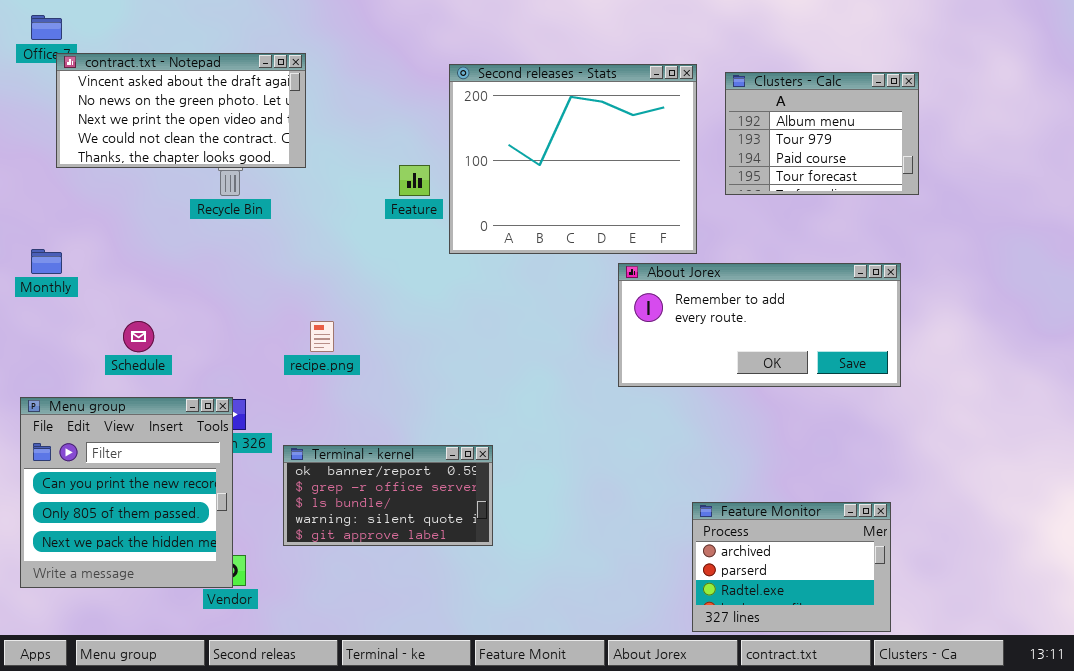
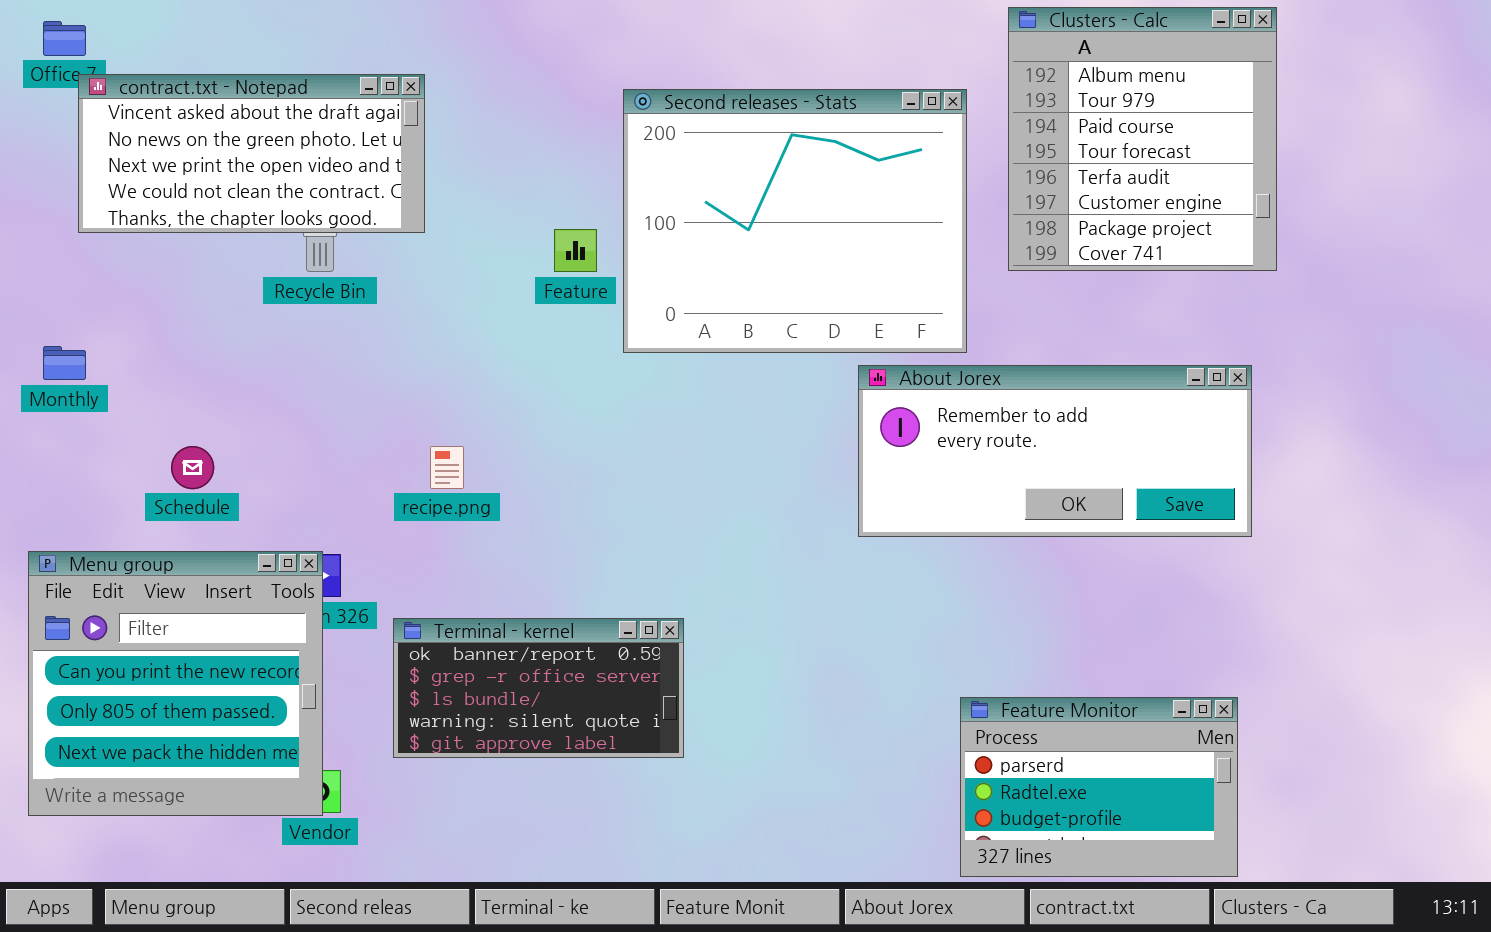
Clusters - Calc: [725,72,919,195] -> [1008,7,1277,271], resized
Feature Monitor: [692,502,891,632] -> [960,697,1238,877], scrolled down 1 row

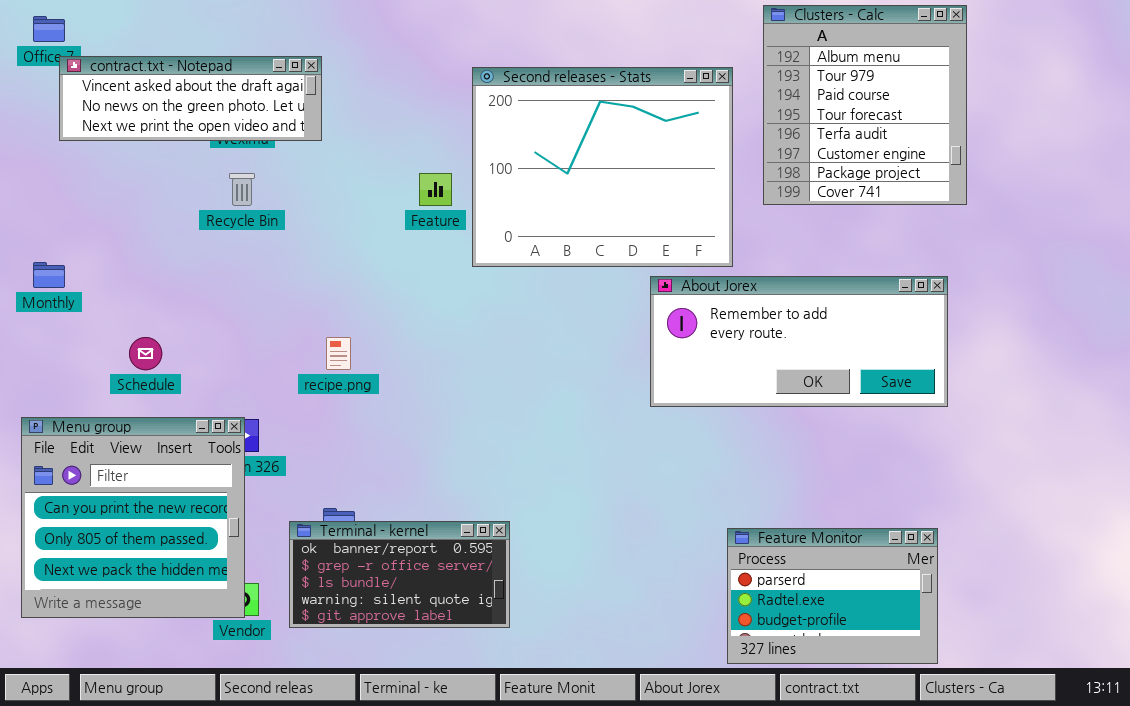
contract.txt - Notepad: [78,74,425,233] -> [59,56,322,141], resized
Terminal - kernel: [393,618,684,758] -> [289,521,510,628], moved

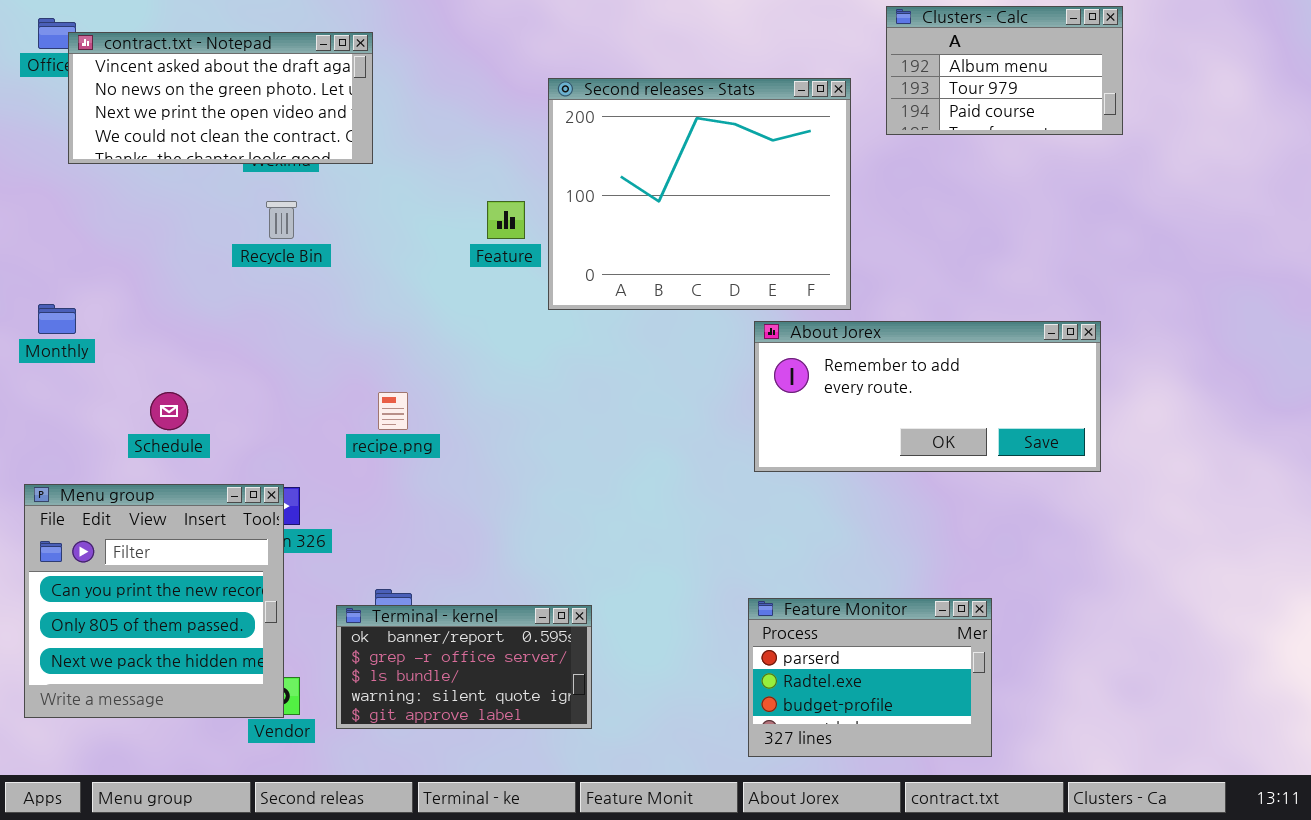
Clusters - Calc: [763,5,967,205] -> [886,6,1123,135], resized
contract.txt - Notepad: [59,56,322,141] -> [68,32,373,164], resized
Feature Monitor: [727,528,938,664] -> [748,598,992,757], moved

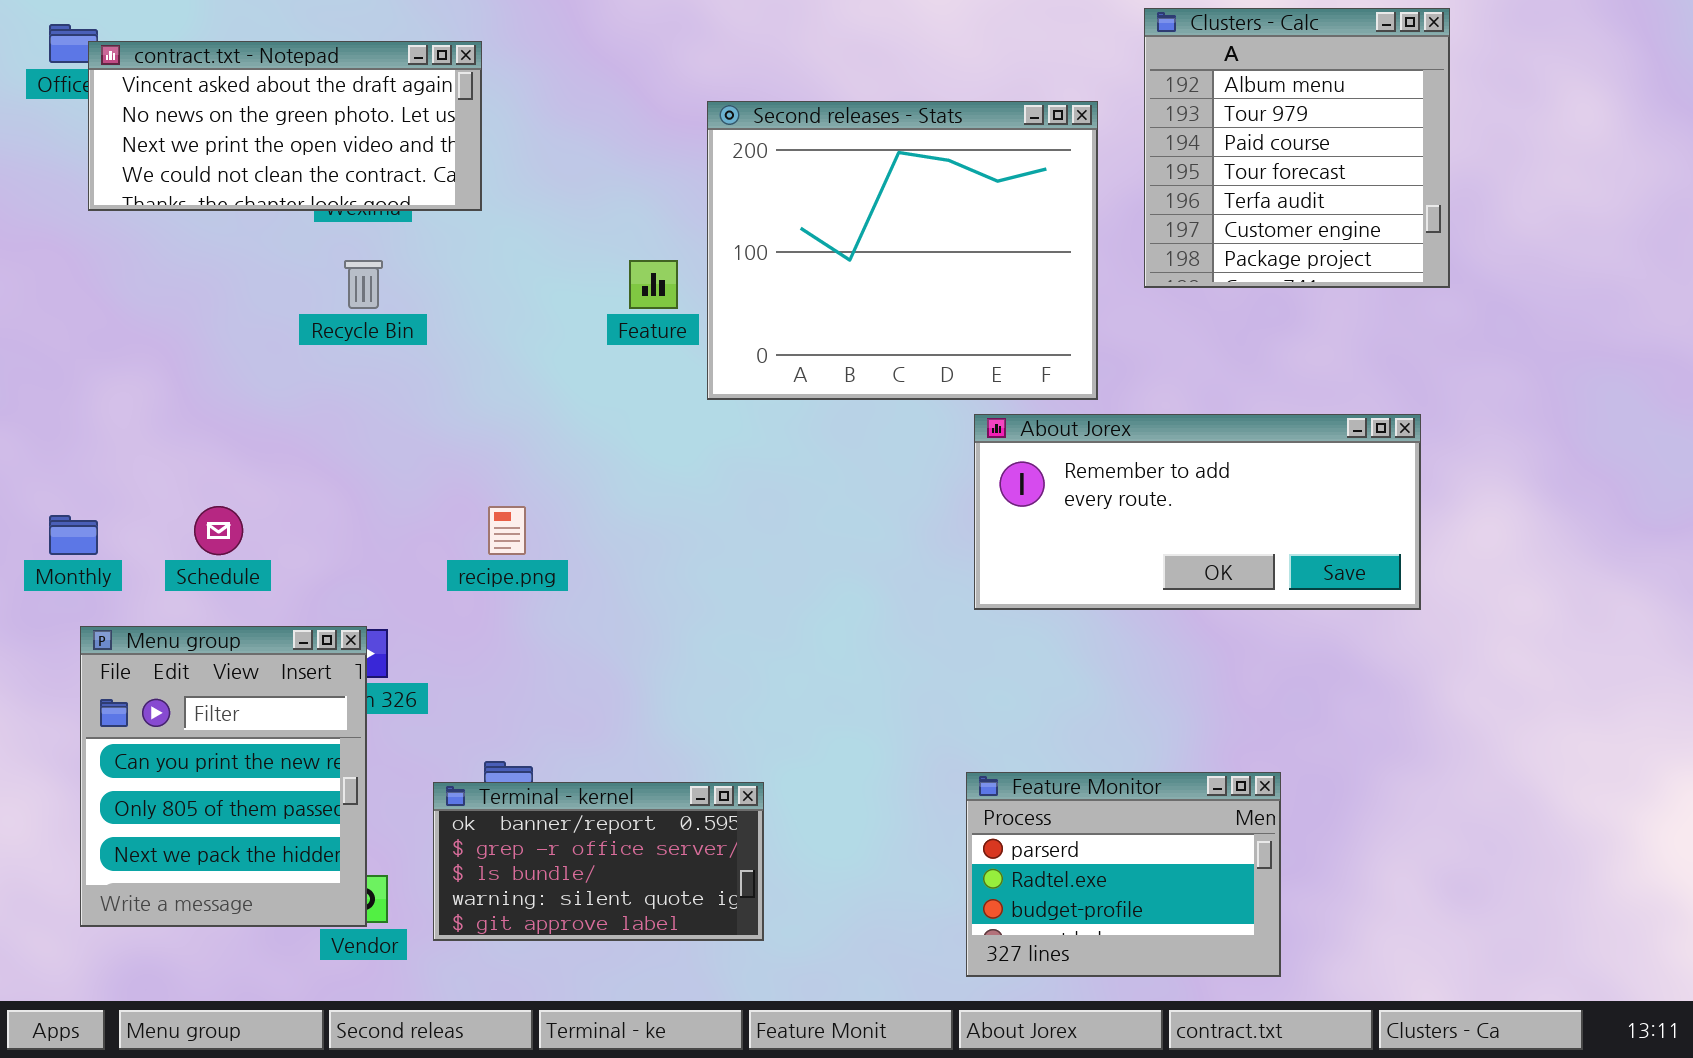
Clusters - Calc: [886,6,1123,135] -> [1144,8,1450,288], resized
Monthly: [38,304,76,334] -> [49,515,98,555], moved
Menu group: [24,484,284,718] -> [80,626,367,927], resized

